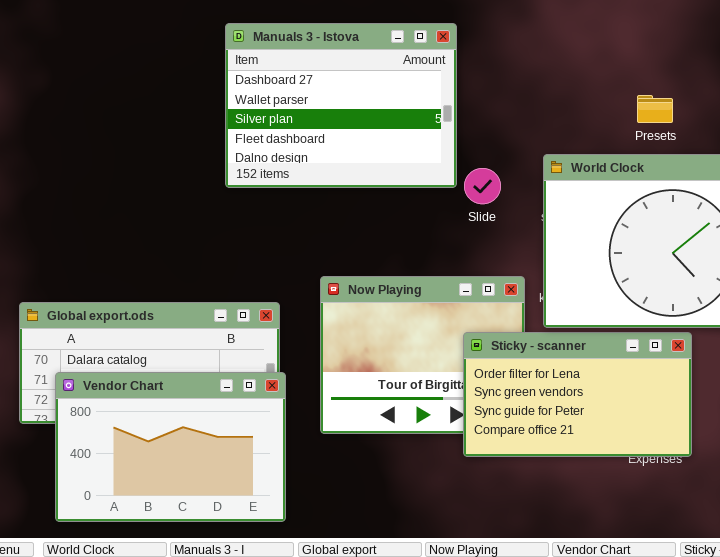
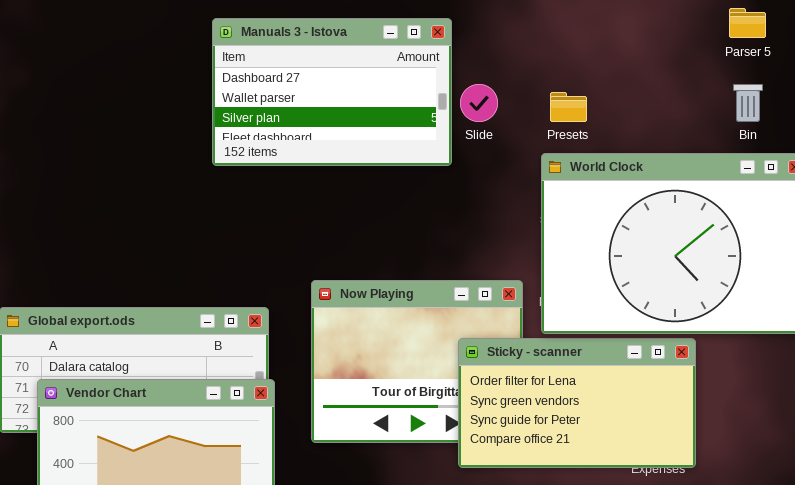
Manuals 3 - Istova: [225,23,457,188] -> [212,18,452,166], resized
Presets: [637,95,673,123] -> [550,92,587,122], moved
Slide: [464,168,501,204] -> [460,84,498,122], moved

